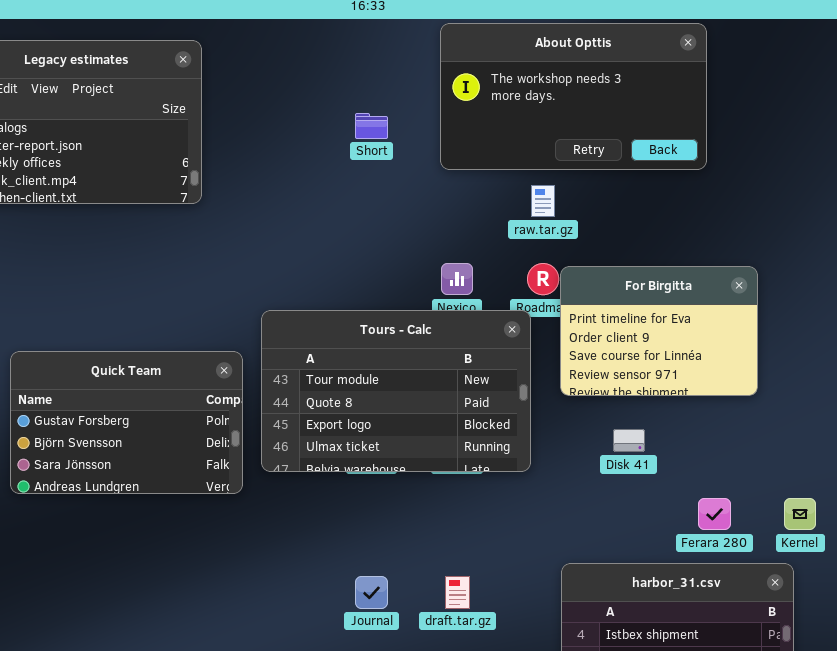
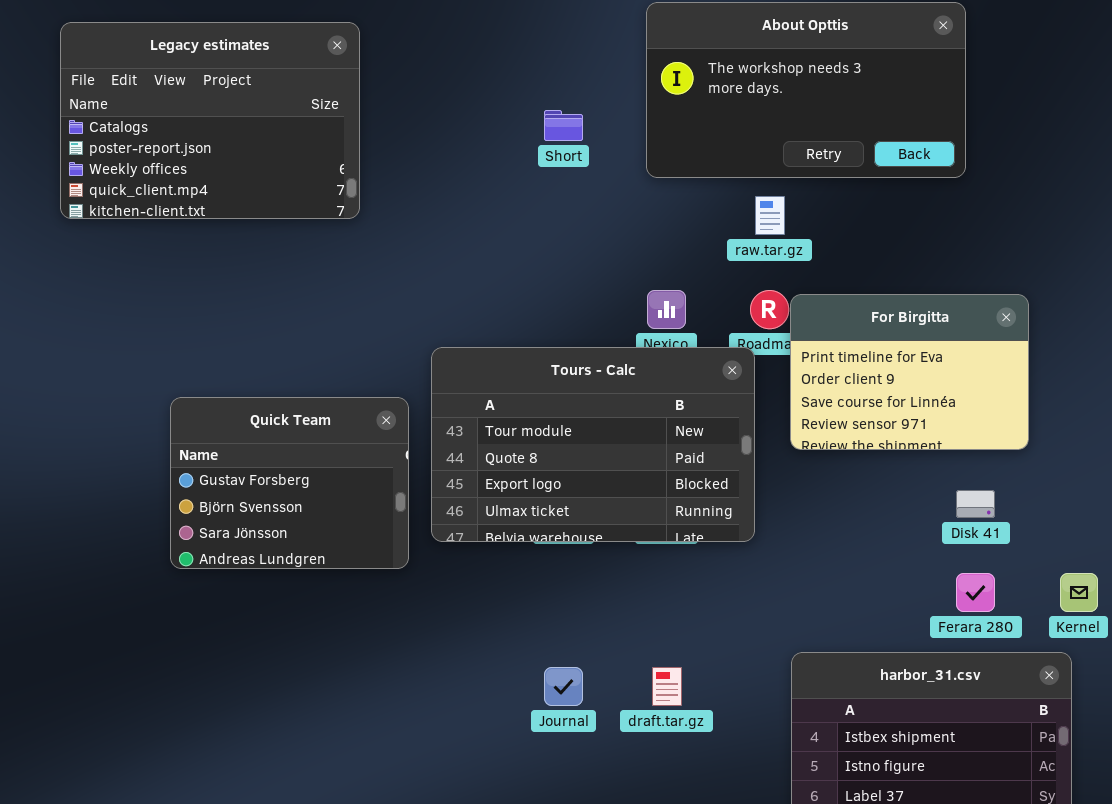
Quick Team: [10,351,243,494] -> [170,397,409,569], resized
Disk 41: [613,429,645,452] -> [956,490,995,518], moved

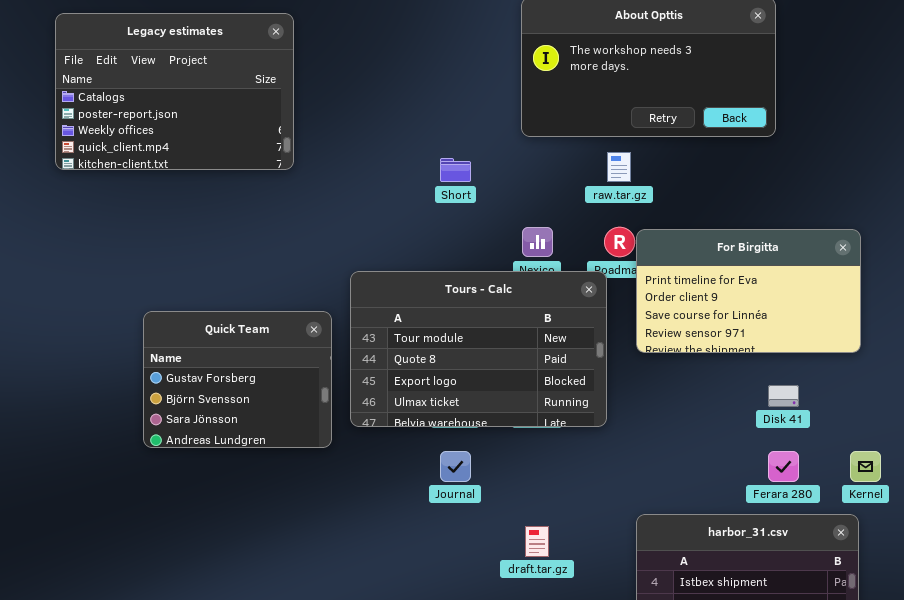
Short: [544,110,583,141] -> [440,158,471,182], moved
For Birgitta: [790,294,1029,450] -> [636,229,861,353], resized
Journal: [544,667,583,706] -> [440,451,471,482], moved

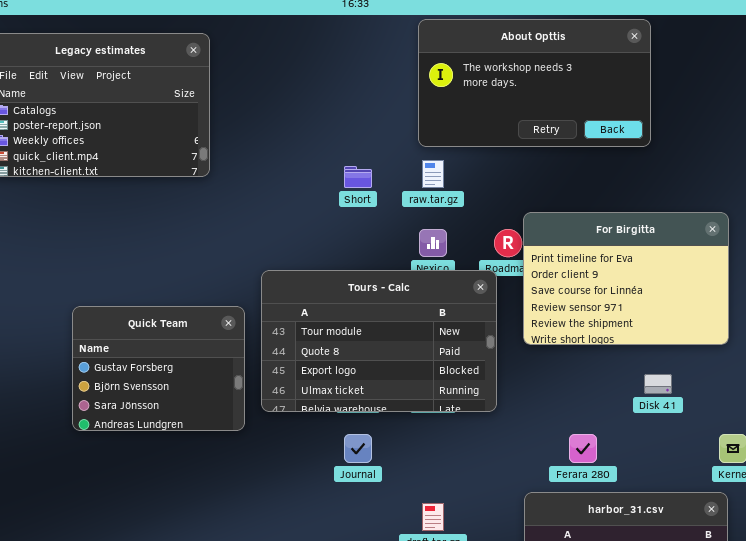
raw.tar.gz: [607,152,631,182] -> [422,160,444,188], moved
For Birgitta: [636,229,861,353] -> [523,212,729,345], resized
Ferara 280: [768,451,799,482] -> [569,434,597,463], moved

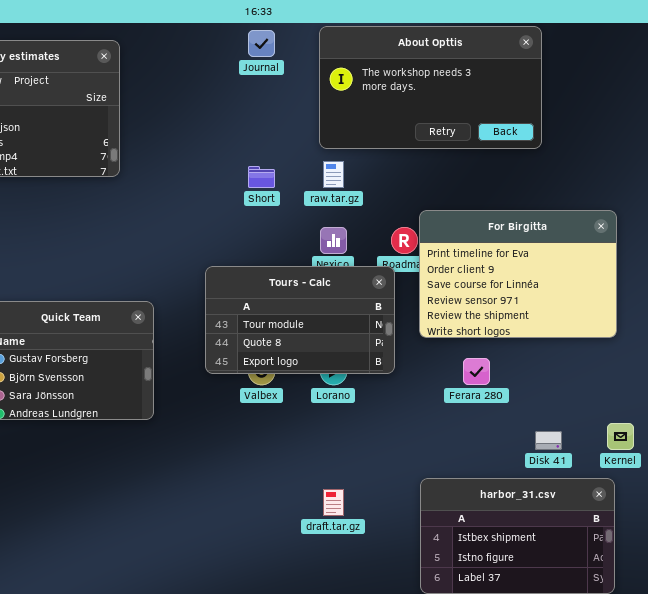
Tours - Calc: [261,270,497,412] -> [205,266,395,374], resized
Disk 41: [644,374,672,394] -> [535,431,562,450], moved
Journal: [344,434,372,463] -> [248,30,275,57], moved
Ferara 280: [569,434,597,463] -> [463,358,490,385], moved

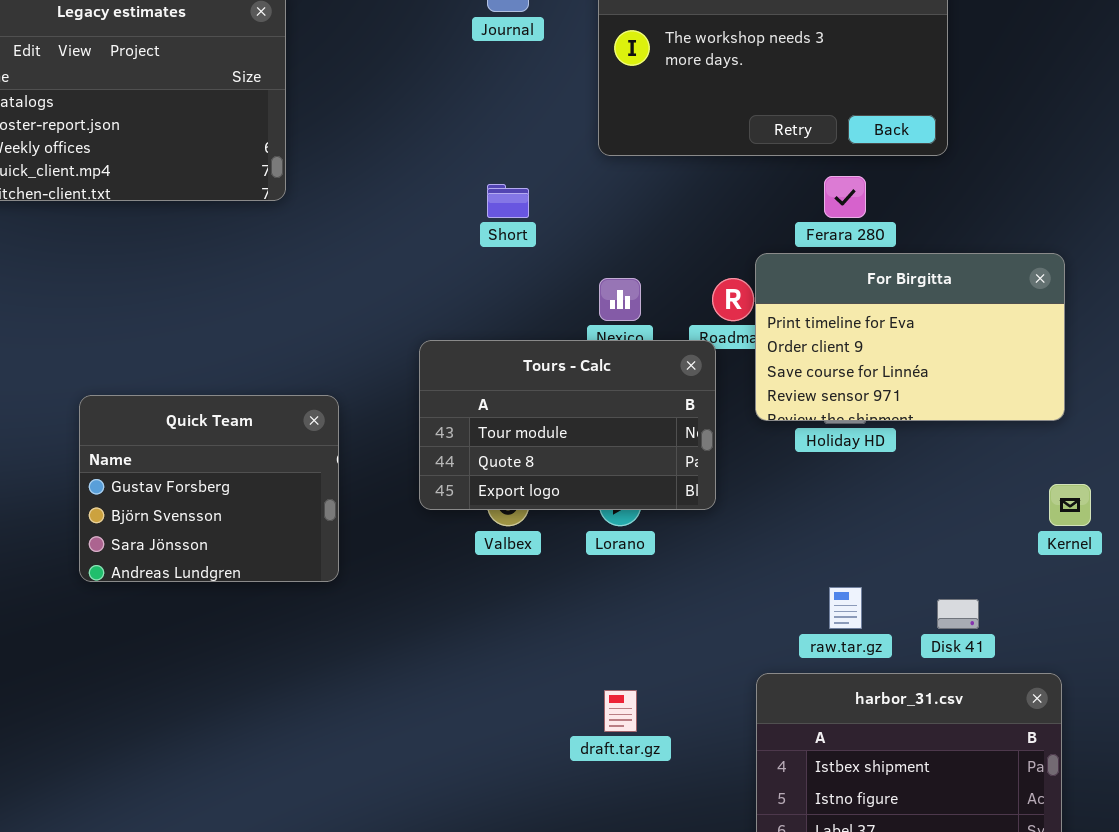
raw.tar.gz: [323,161,344,188] -> [829,587,862,629], moved
For Birgitta: [419,210,617,338] -> [755,253,1065,421], resized
Ferara 280: [463,358,490,385] -> [824,176,866,218], moved
Kernel: [607,423,634,450] -> [1049,484,1091,526], moved

